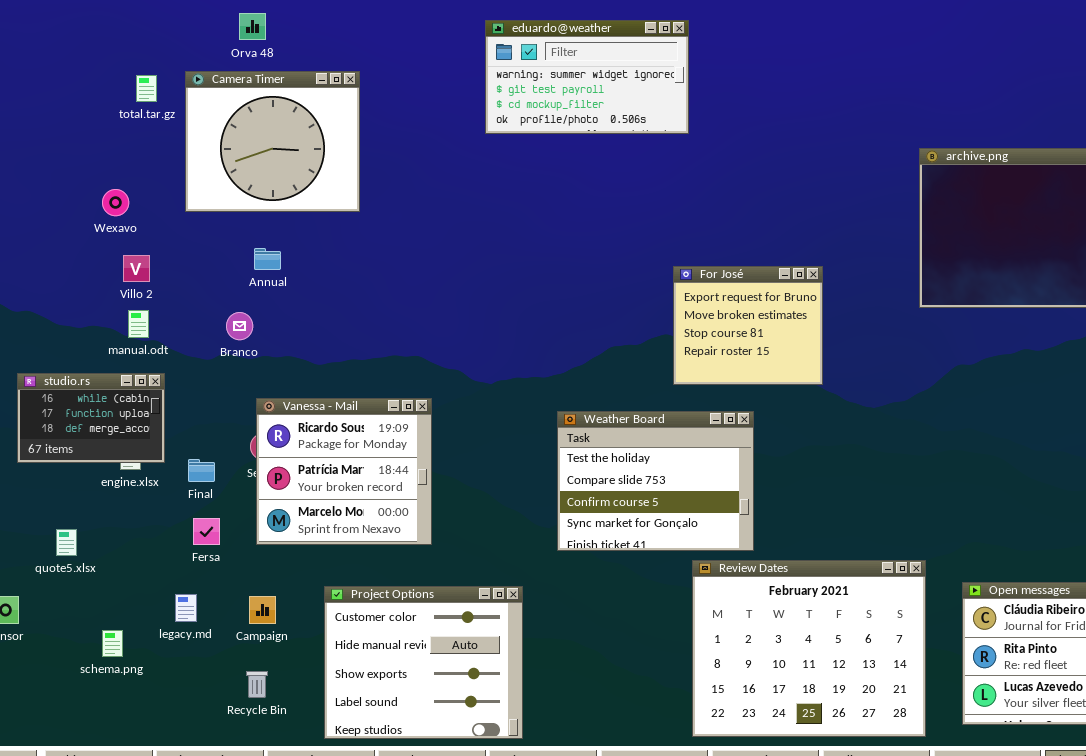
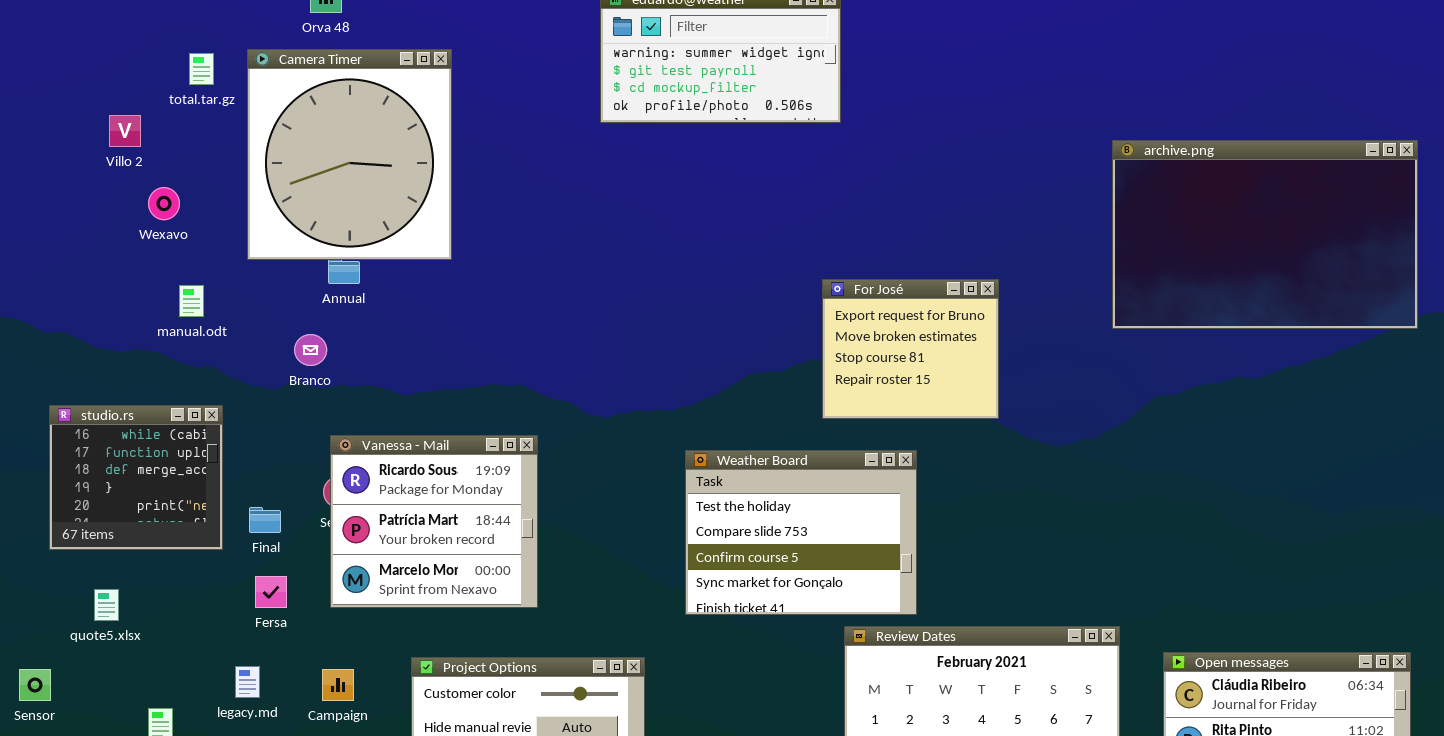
Camera Timer: [185,71,360,212] -> [247,49,452,260], resized
Villo 2: [123,255,150,282] -> [109,115,141,147], moved
manual.odt: [128,310,149,338] -> [179,285,204,317], moved
studio.rs: [17,373,165,463] -> [49,405,223,550], resized

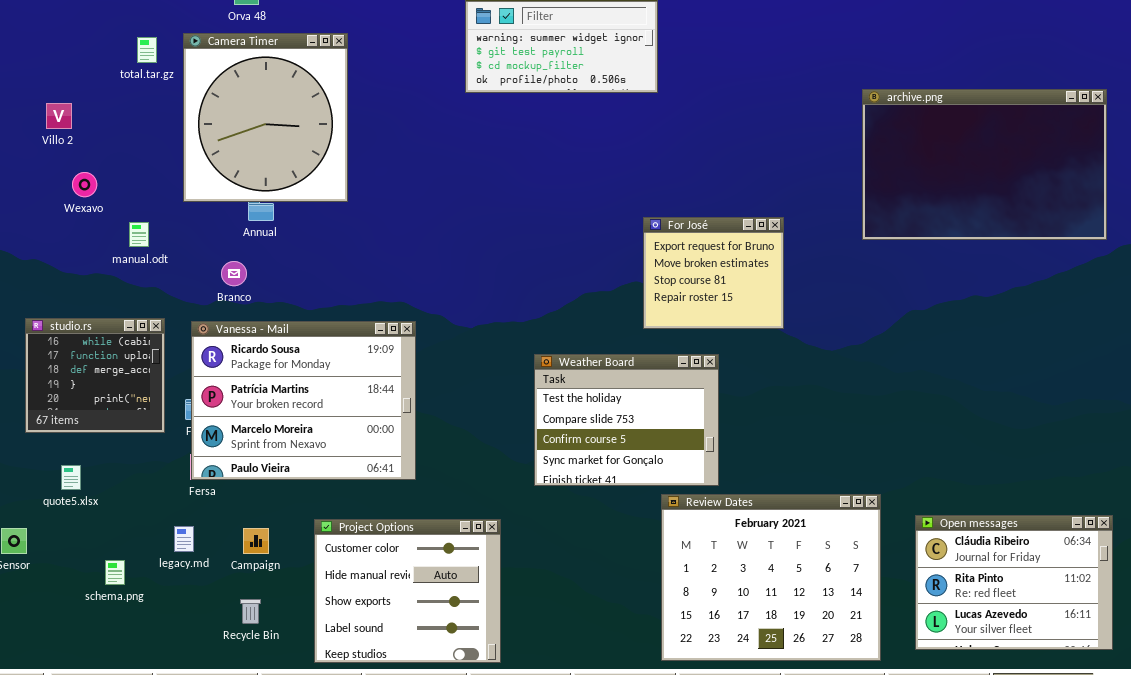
Villo 2: [109,115,141,147] -> [46,103,72,129], moved
archive.png: [1112,140,1418,329] -> [862,89,1107,240], moved
Wexavo: [148,187,180,220] -> [72,172,97,197], moved
Vanessa - Mail: [330,435,538,608] -> [191,321,416,480], resized

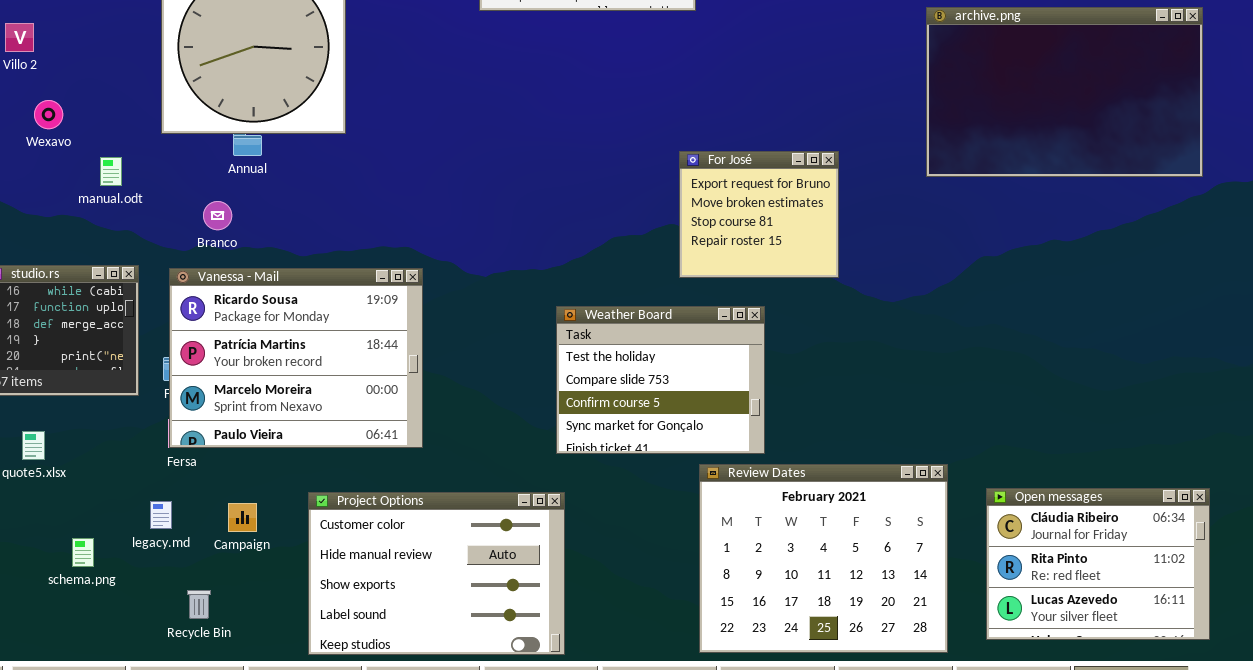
Project Options: [314,519,501,663] -> [308,492,565,655], resized
Recycle Bin: [240,599,261,624] -> [187,590,211,619], moved

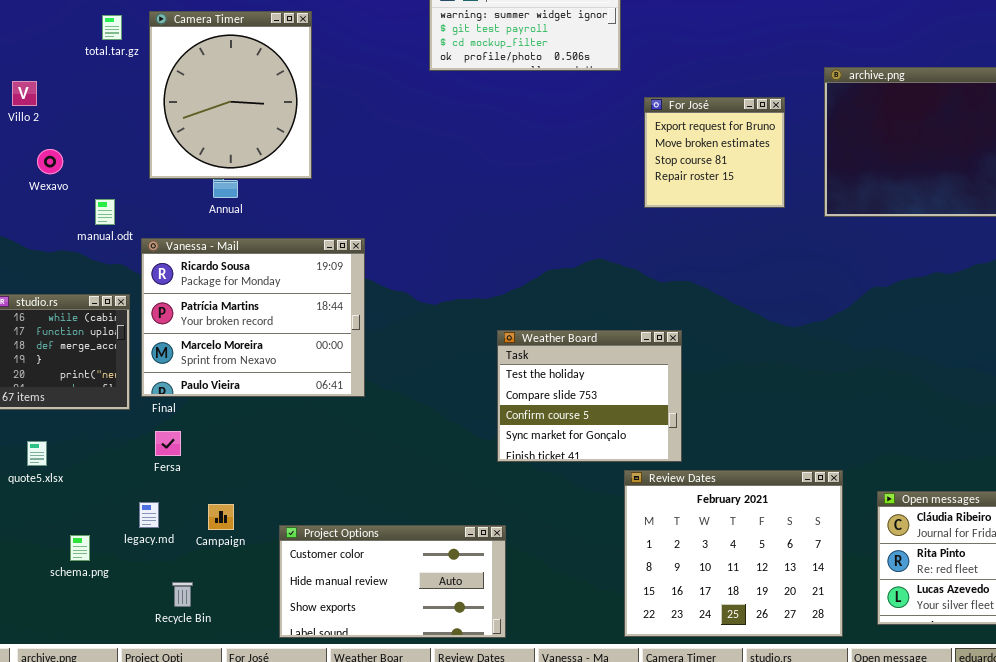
For José: [679,151,839,278] -> [644,97,785,208], moved
Vanessa - Mail: [169,268,423,448] -> [141,238,365,397], moved
Project Options: [308,492,565,655] -> [279,525,506,638], resized

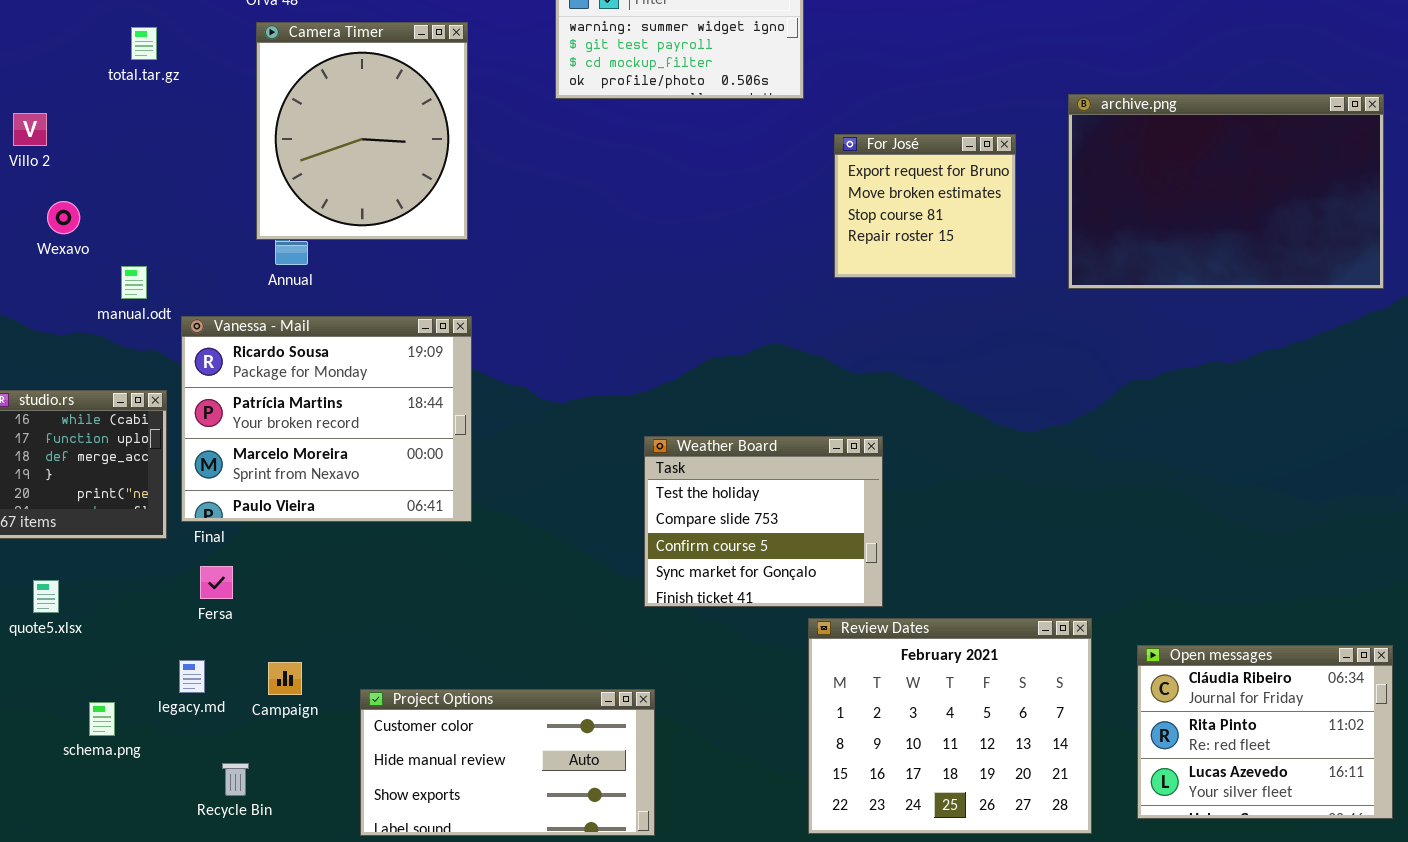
Camera Timer: [149,11,312,179] -> [256,22,468,240], moved

